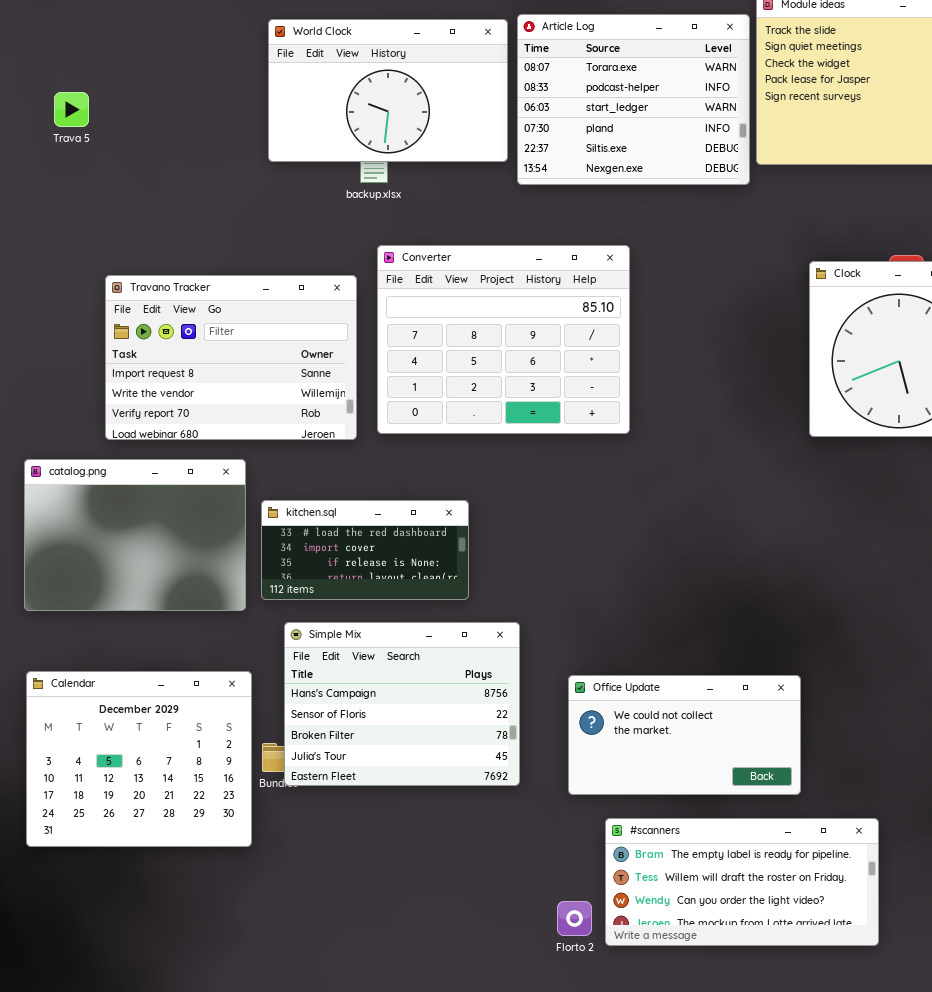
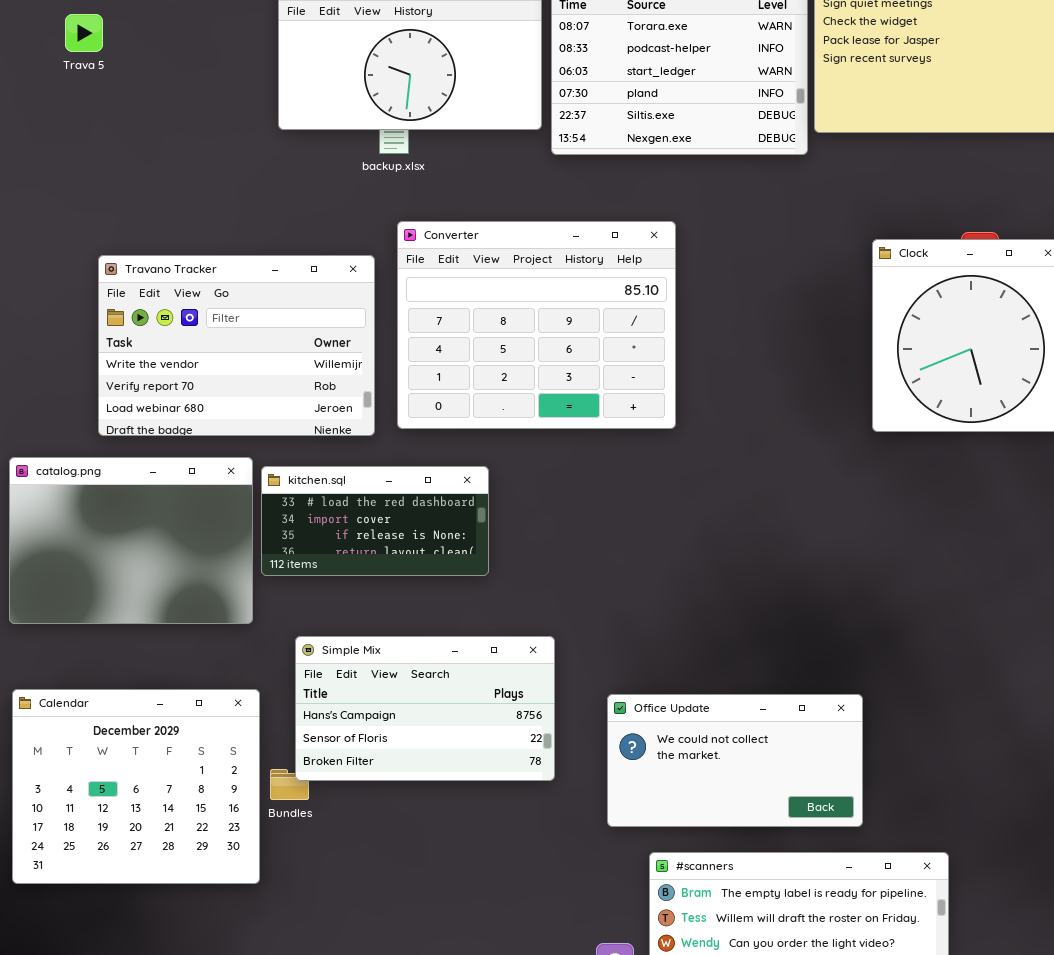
Trava 5: [54,92,89,127] -> [65,14,103,52], moved
Travano Tracker: [105,275,357,440] -> [98,255,375,436], scrolled down 1 row
kitchen.sql: [261,500,469,600] -> [261,466,489,576], moved
Simple Mix: [284,622,520,786] -> [295,636,555,781], resized

